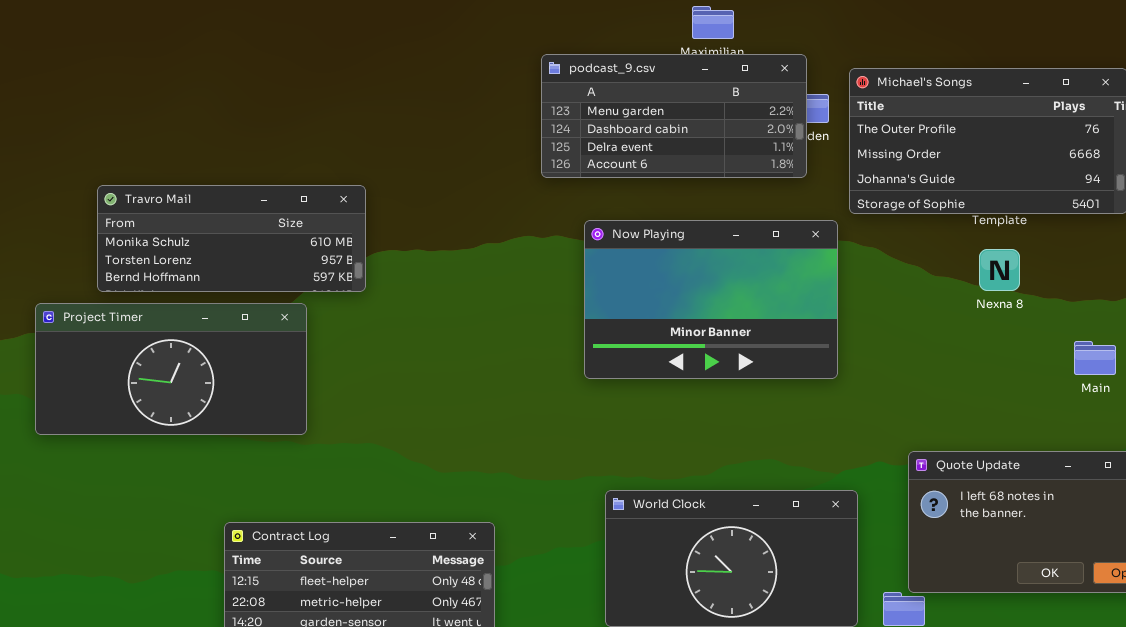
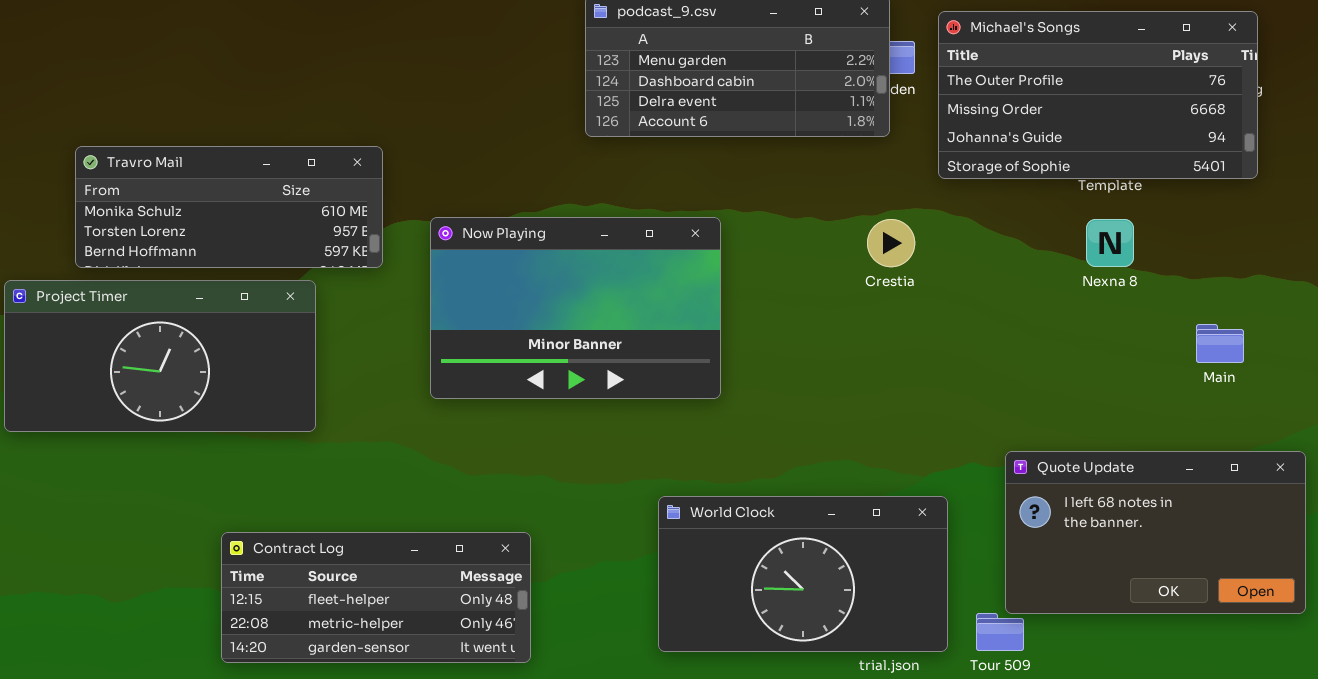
Now Playing: [584,220,838,379] -> [430,217,721,399], moved

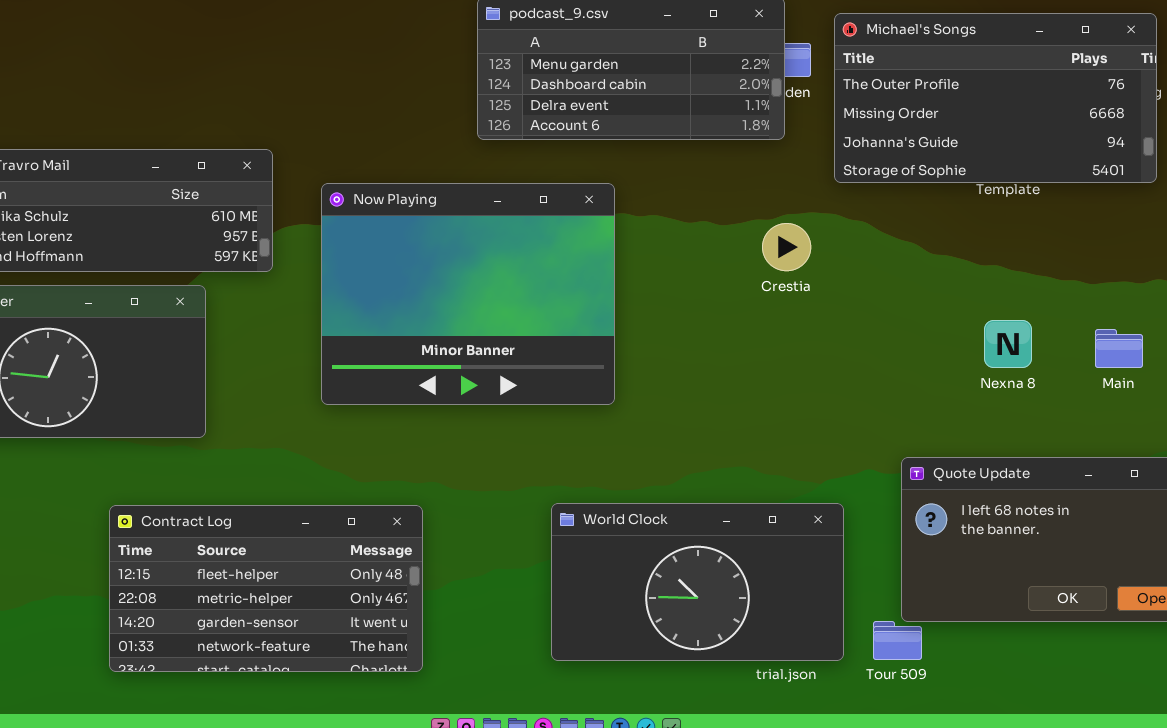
Now Playing: [430,217,721,399] -> [321,183,615,405], resized
Nexna 8: [1086,219,1134,267] -> [984,320,1032,368], moved
Contract Log: [221,532,531,663] -> [109,505,423,672], resized

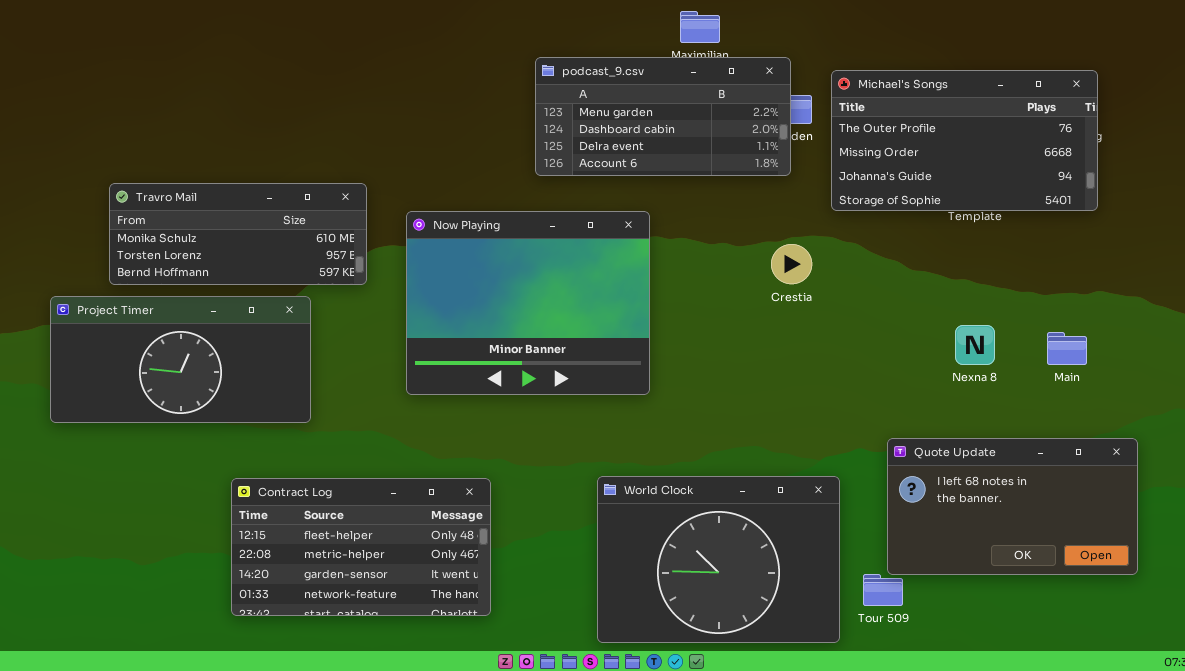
World Clock: [551,503,844,661] -> [597,476,840,643], resized

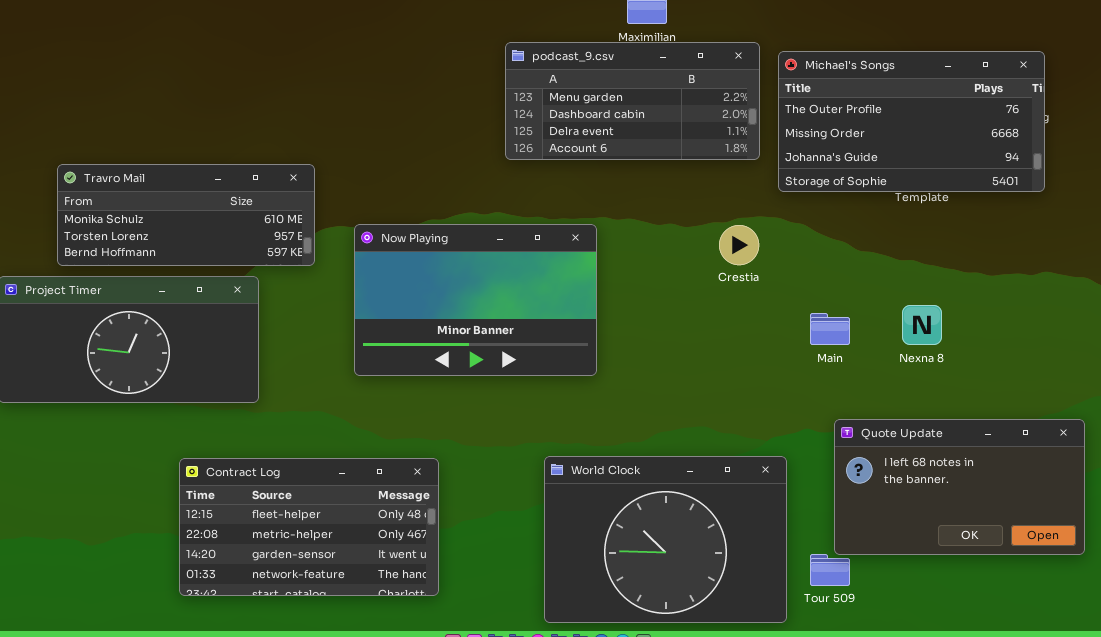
podcast_9.csv: [535,57,791,176] -> [505,42,760,160], moved
Now Playing: [406,211,650,395] -> [354,224,597,376], resized
Main: [1047,332,1087,365] -> [810,313,850,345], moved

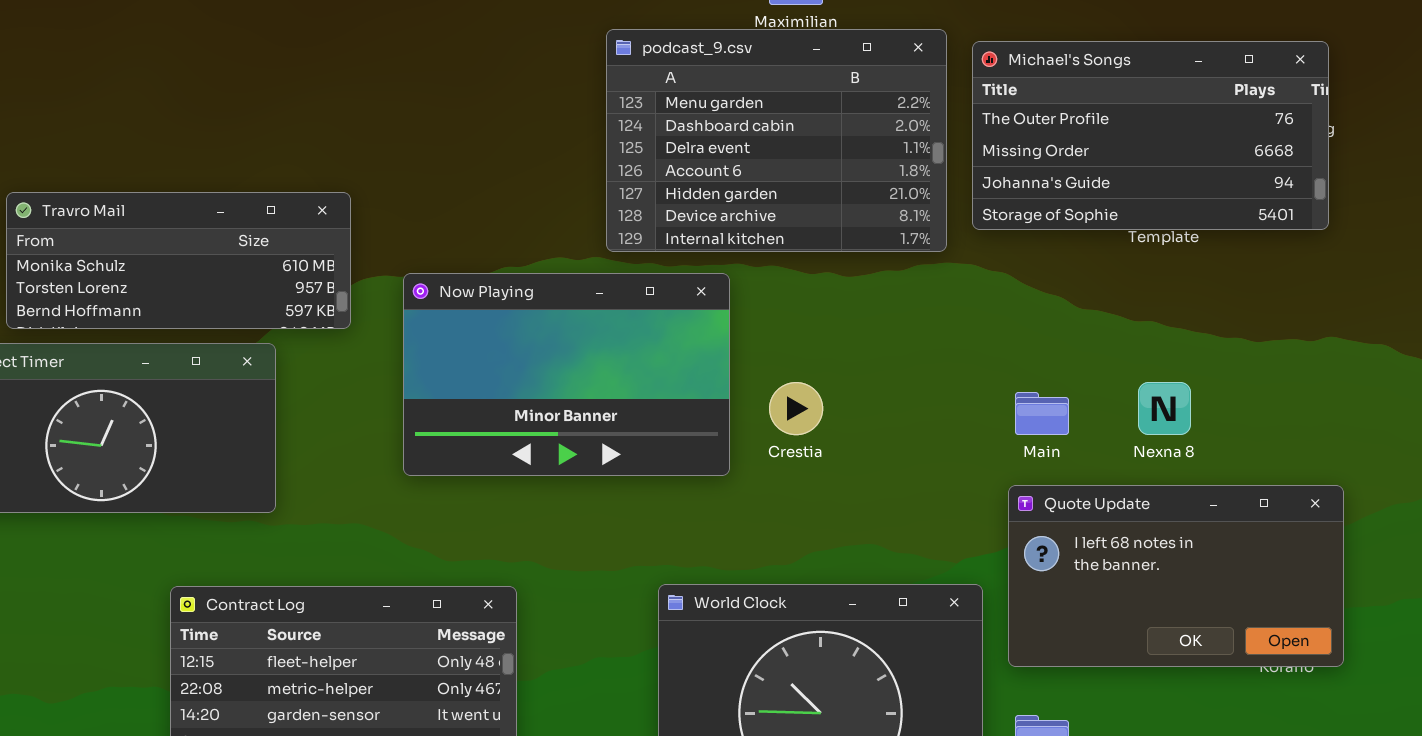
podcast_9.csv: [505,42,760,160] -> [606,29,947,252], resized
Crestia: [719,225,759,265] -> [769,382,823,435], moved
Quote Update: [834,419,1085,555] -> [1008,485,1344,667], moved

